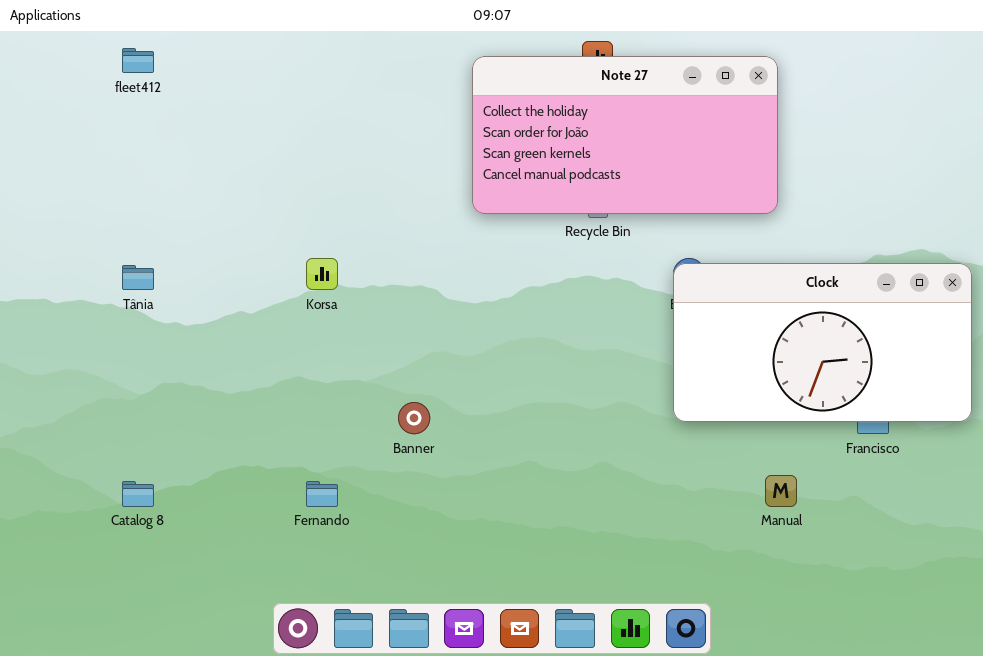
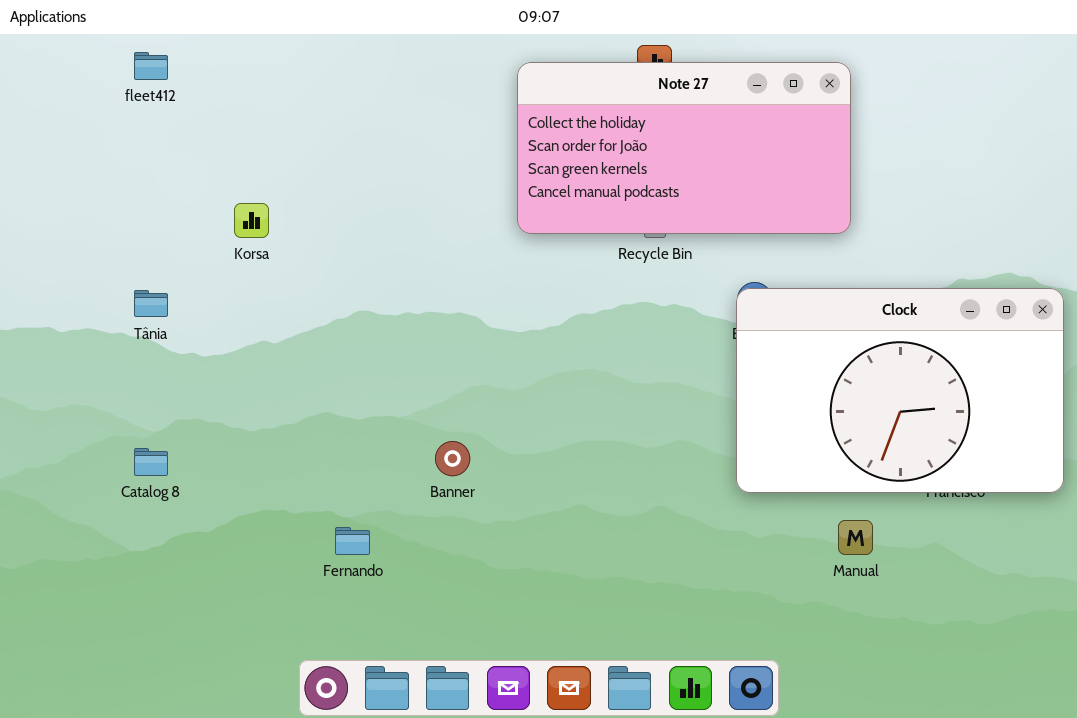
Korsa: [306,258,338,290] -> [234,203,269,238], moved
Clock: [673,263,972,422] -> [736,288,1064,493], resized
Catalog 8: [122,481,154,507] -> [134,448,168,476], moved

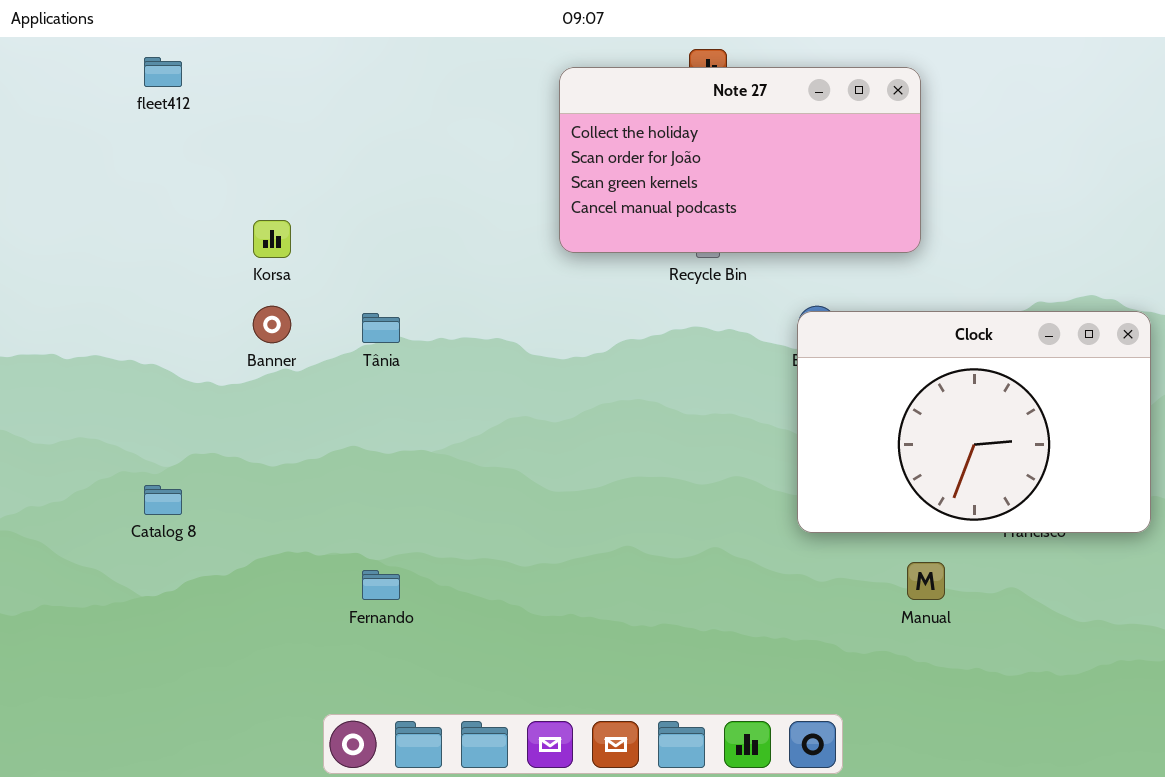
Tânia: [134,290,168,317] -> [362,313,400,343], moved
Banner: [435,441,470,476] -> [253,306,291,343], moved

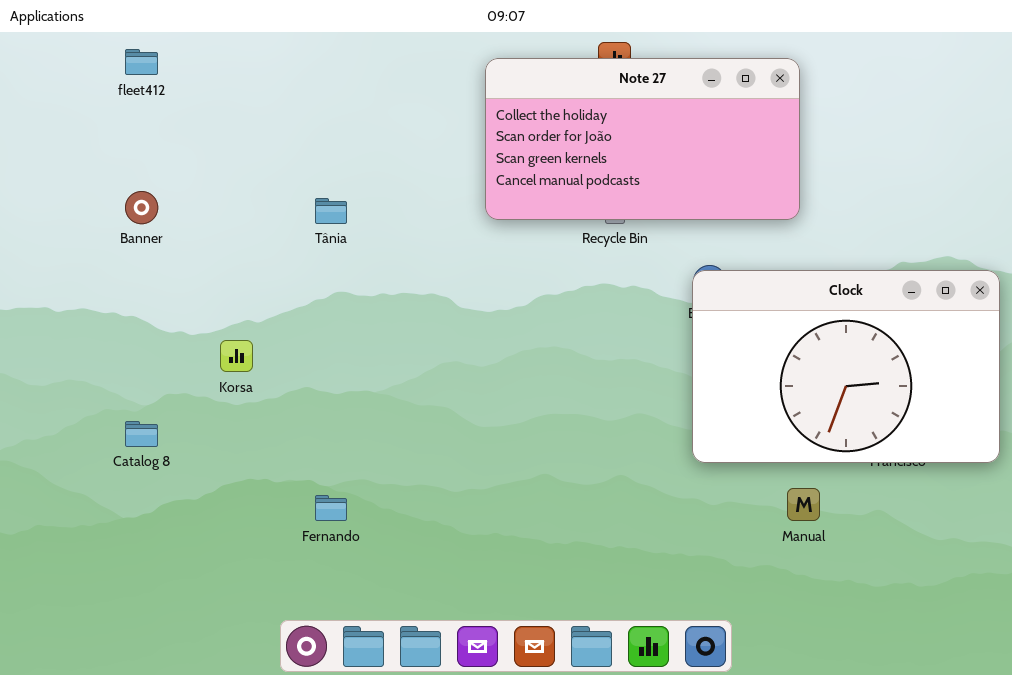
Korsa: [253,220,291,258] -> [220,340,253,372], moved
Banner: [253,306,291,343] -> [125,191,158,224], moved
Tânia: [362,313,400,343] -> [315,198,347,224], moved

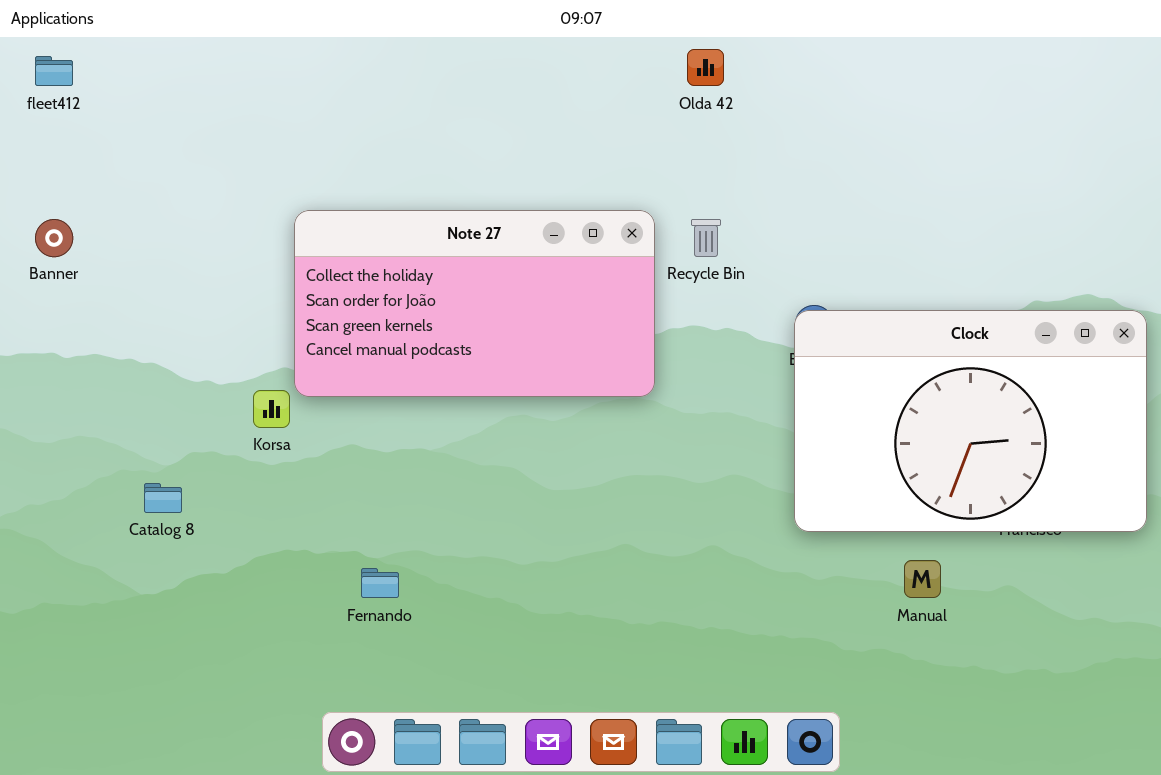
fleet412: [125,49,158,75] -> [35,56,73,86], moved
Note 27: [485,58,800,220] -> [294,210,655,397], moved
Banner: [125,191,158,224] -> [35,219,73,257], moved

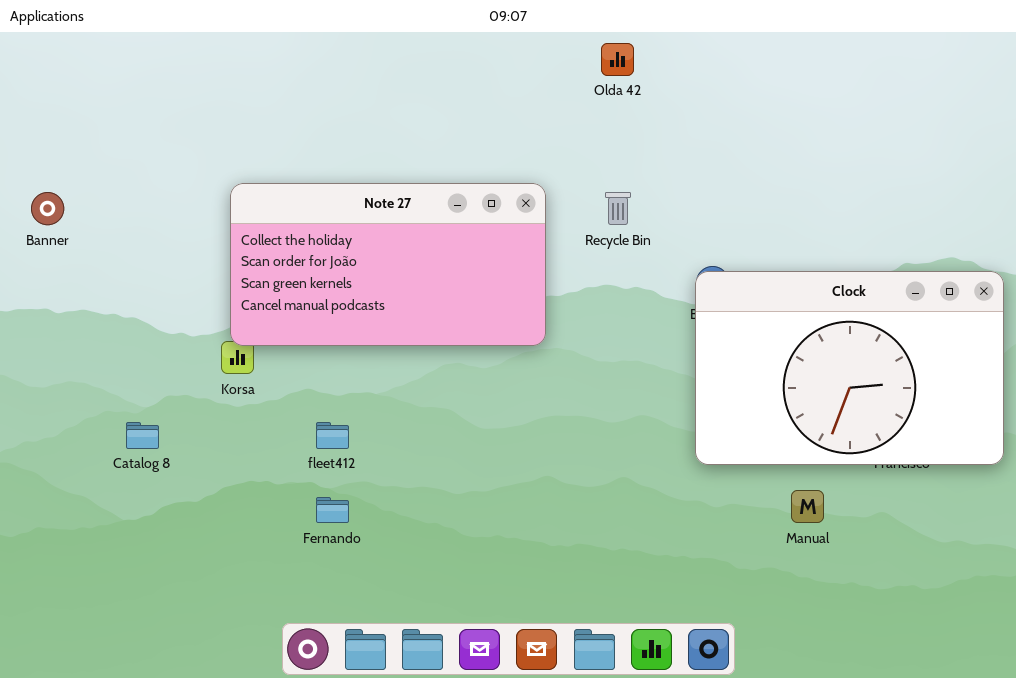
fleet412: [35,56,73,86] -> [316,422,349,449], moved
Note 27: [294,210,655,397] -> [230,183,546,346], moved

